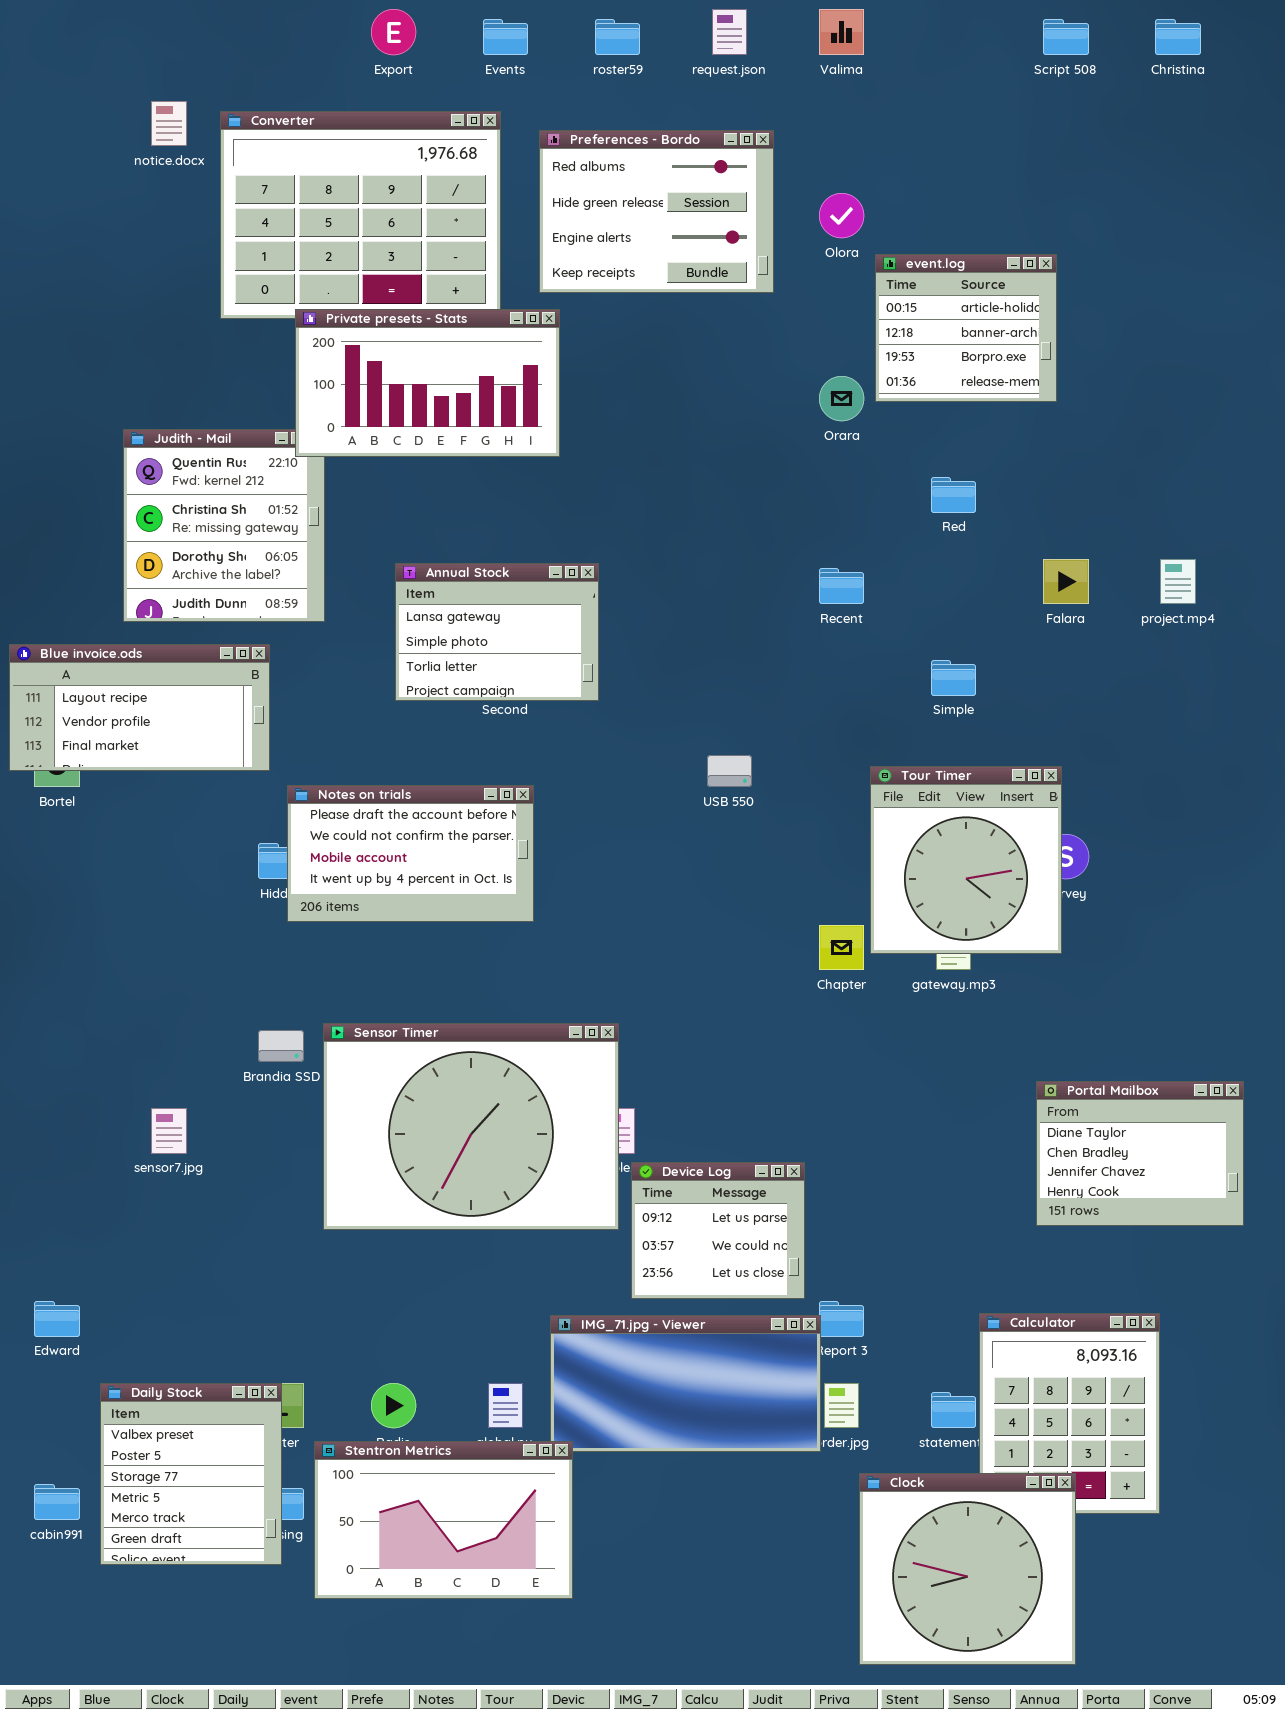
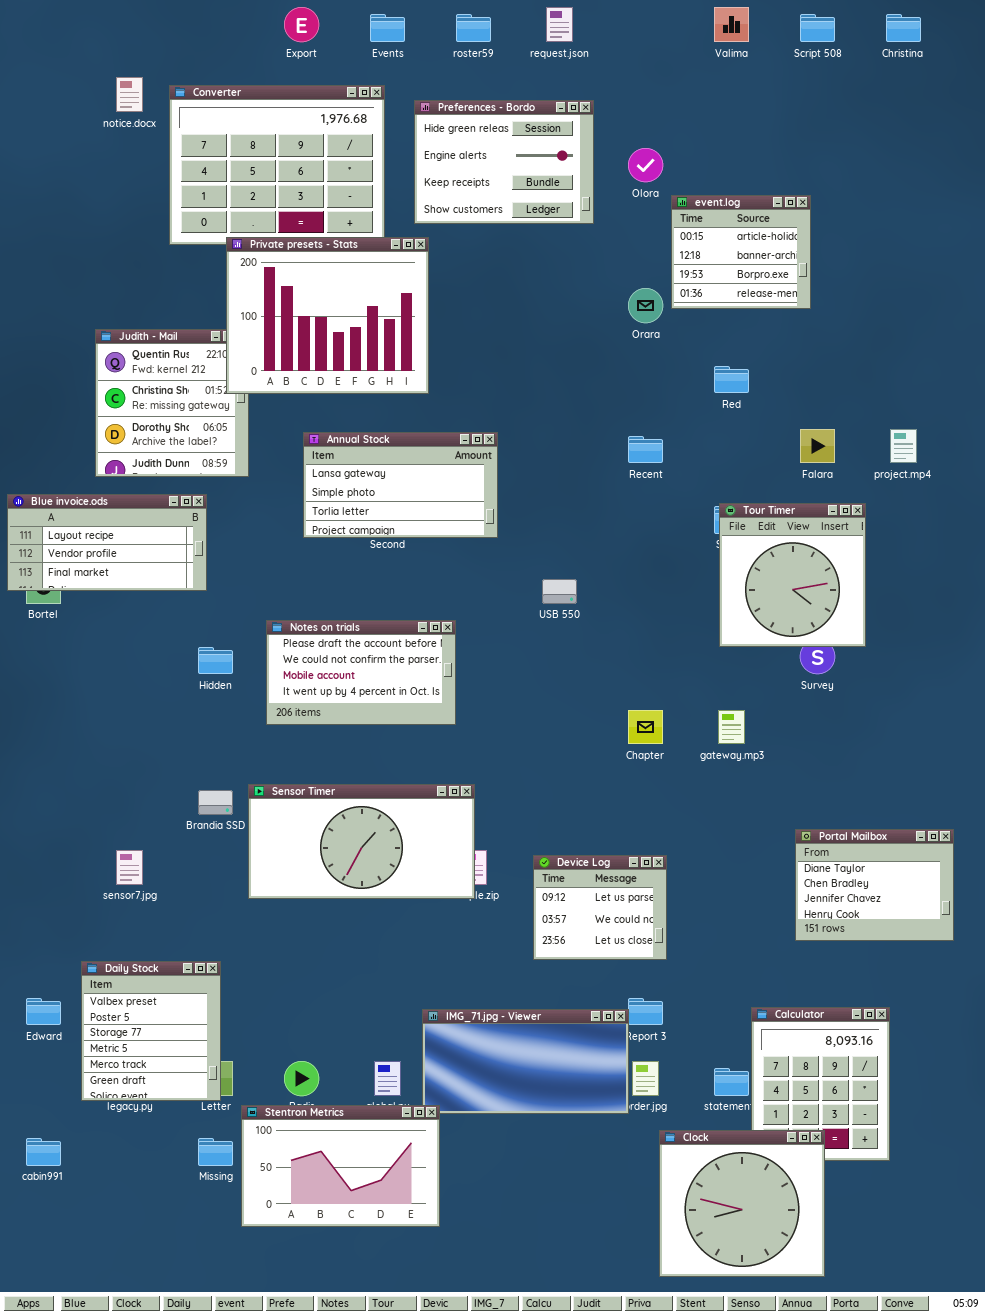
Valima: [819,9,864,55] -> [714,7,749,42], moved
Preferences - Bordo: [539,130,774,293] -> [414,100,594,224], scrolled down 1 row
Private presets - Stats: [295,309,560,457] -> [226,237,429,394], resized
Annual Stock: [395,563,599,701] -> [303,432,498,538], resized
Tour Timer: [870,766,1062,954] -> [719,503,866,647], moved
Notes on trials: [287,785,534,922] -> [266,620,456,725], moved
Sensor Timer: [323,1023,619,1230] -> [248,784,475,899], resized
Device Log: [631,1162,805,1299] -> [533,855,667,960], moved
Daily Stock: [100,1383,282,1565] -> [81,961,221,1101], moved

